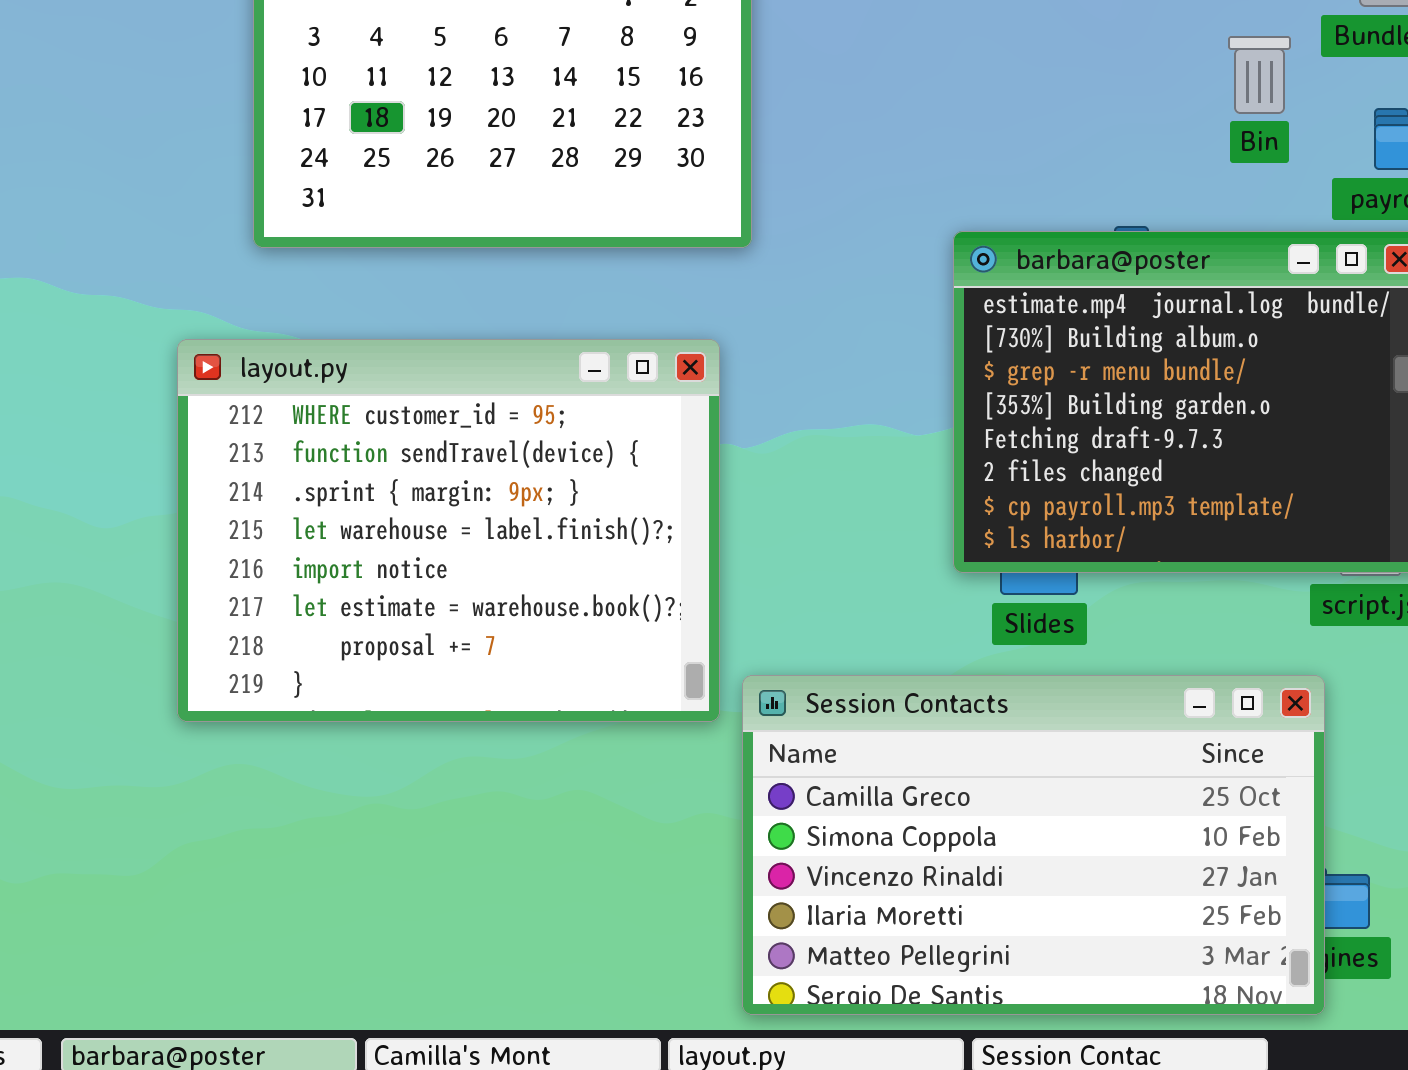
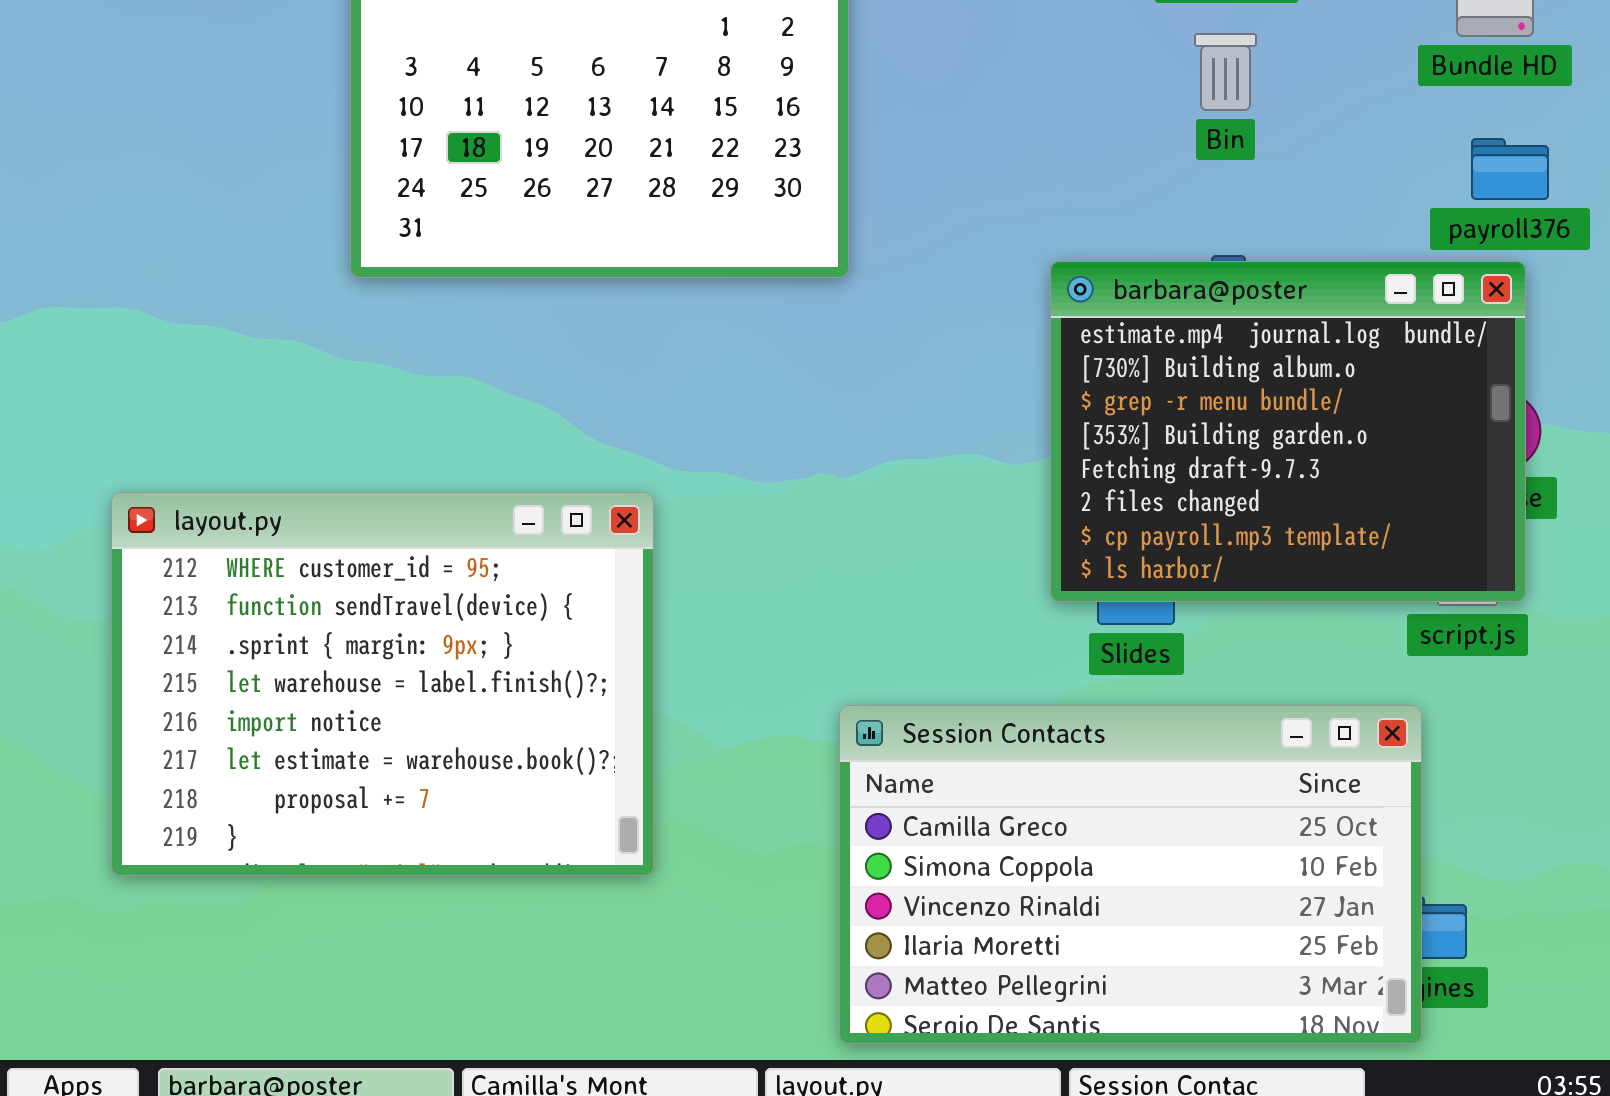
Bin: [1228,36,1291,114] -> [1194,33,1257,111], moved
layout.py: [177,339,720,722] -> [111,492,654,876], moved

